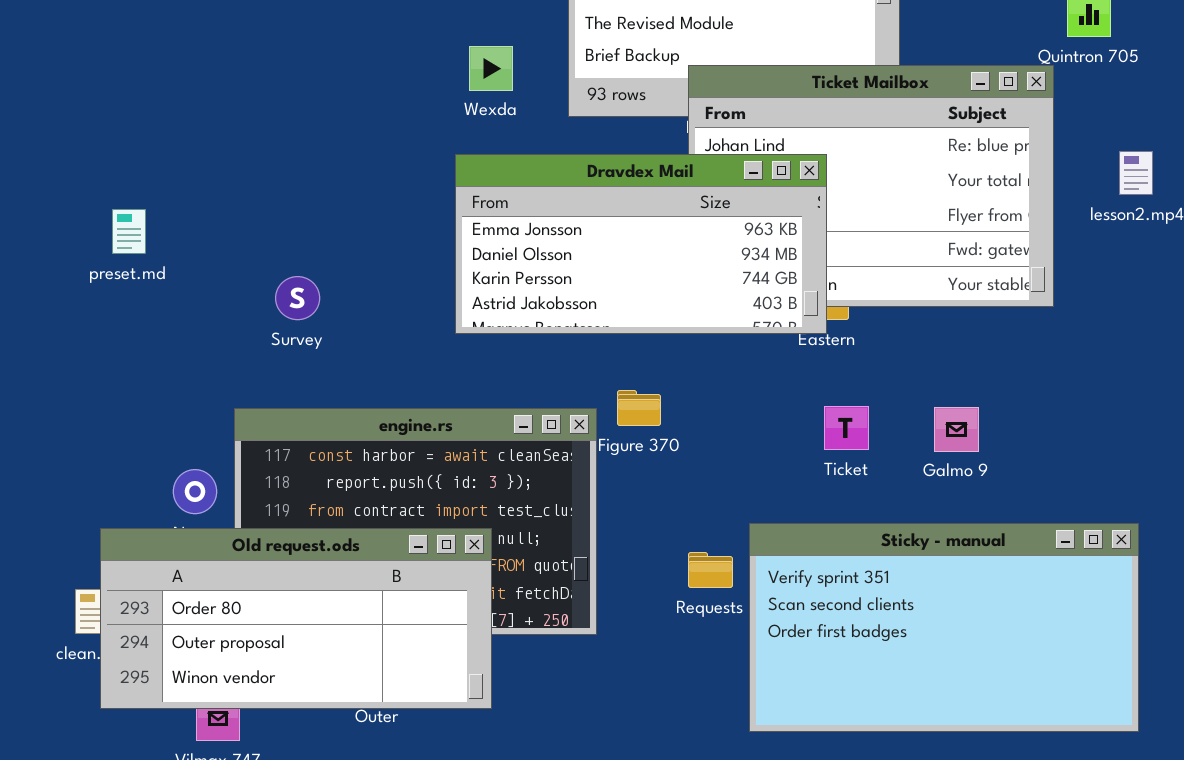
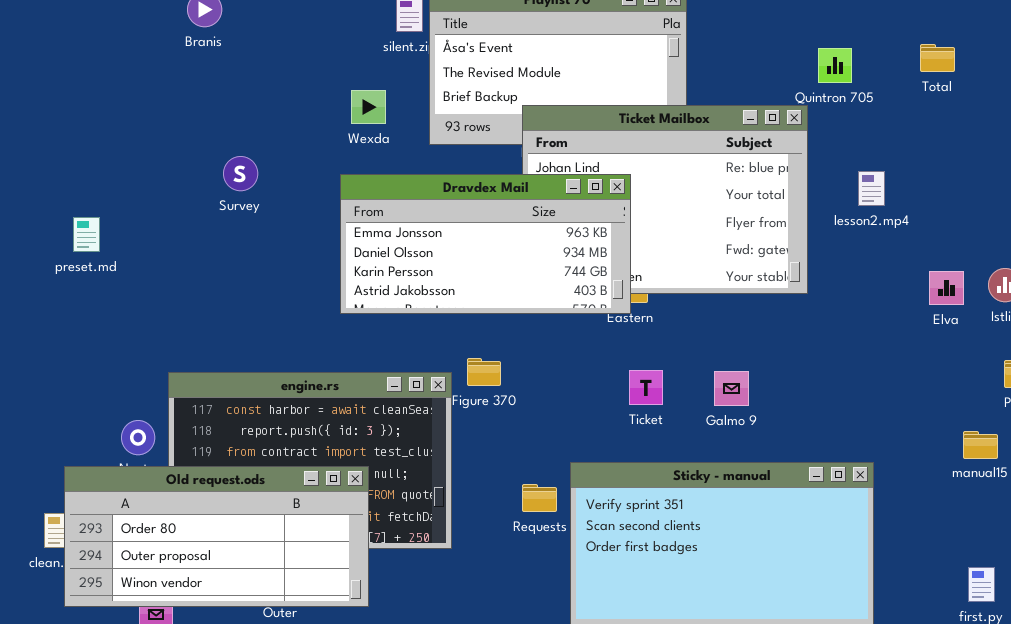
Survey: [275,276,320,320] -> [223,156,258,191], moved

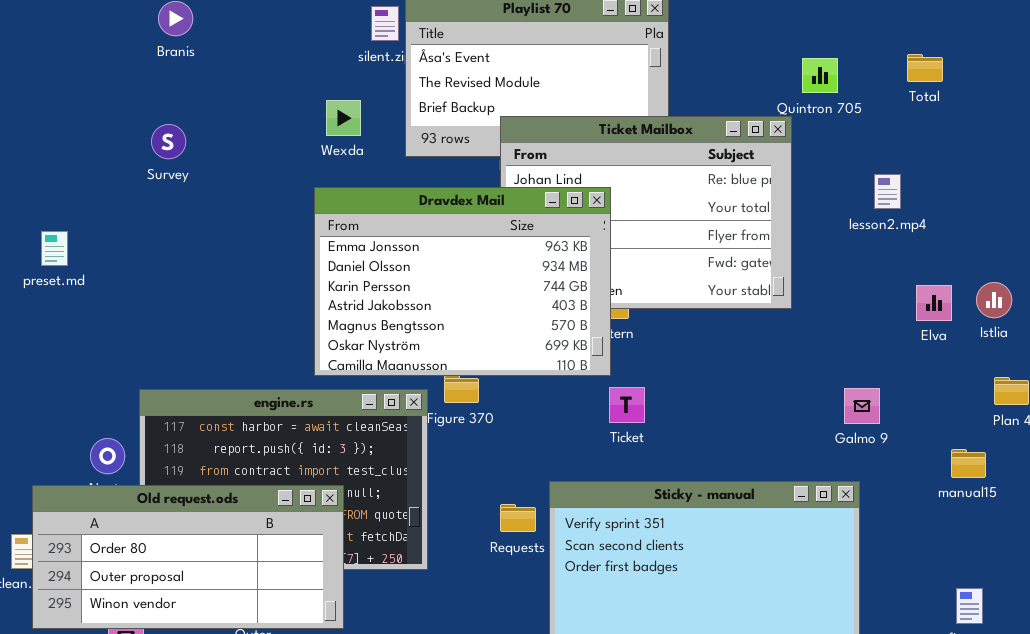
Survey: [223,156,258,191] -> [151,124,186,159], moved
lesson2.mp4: [858,171,885,206] -> [874,174,901,209], moved
Dravdex Mail: [340,174,631,314] -> [314,187,611,376], resized
Galmo 9: [714,371,749,406] -> [844,388,880,424], moved

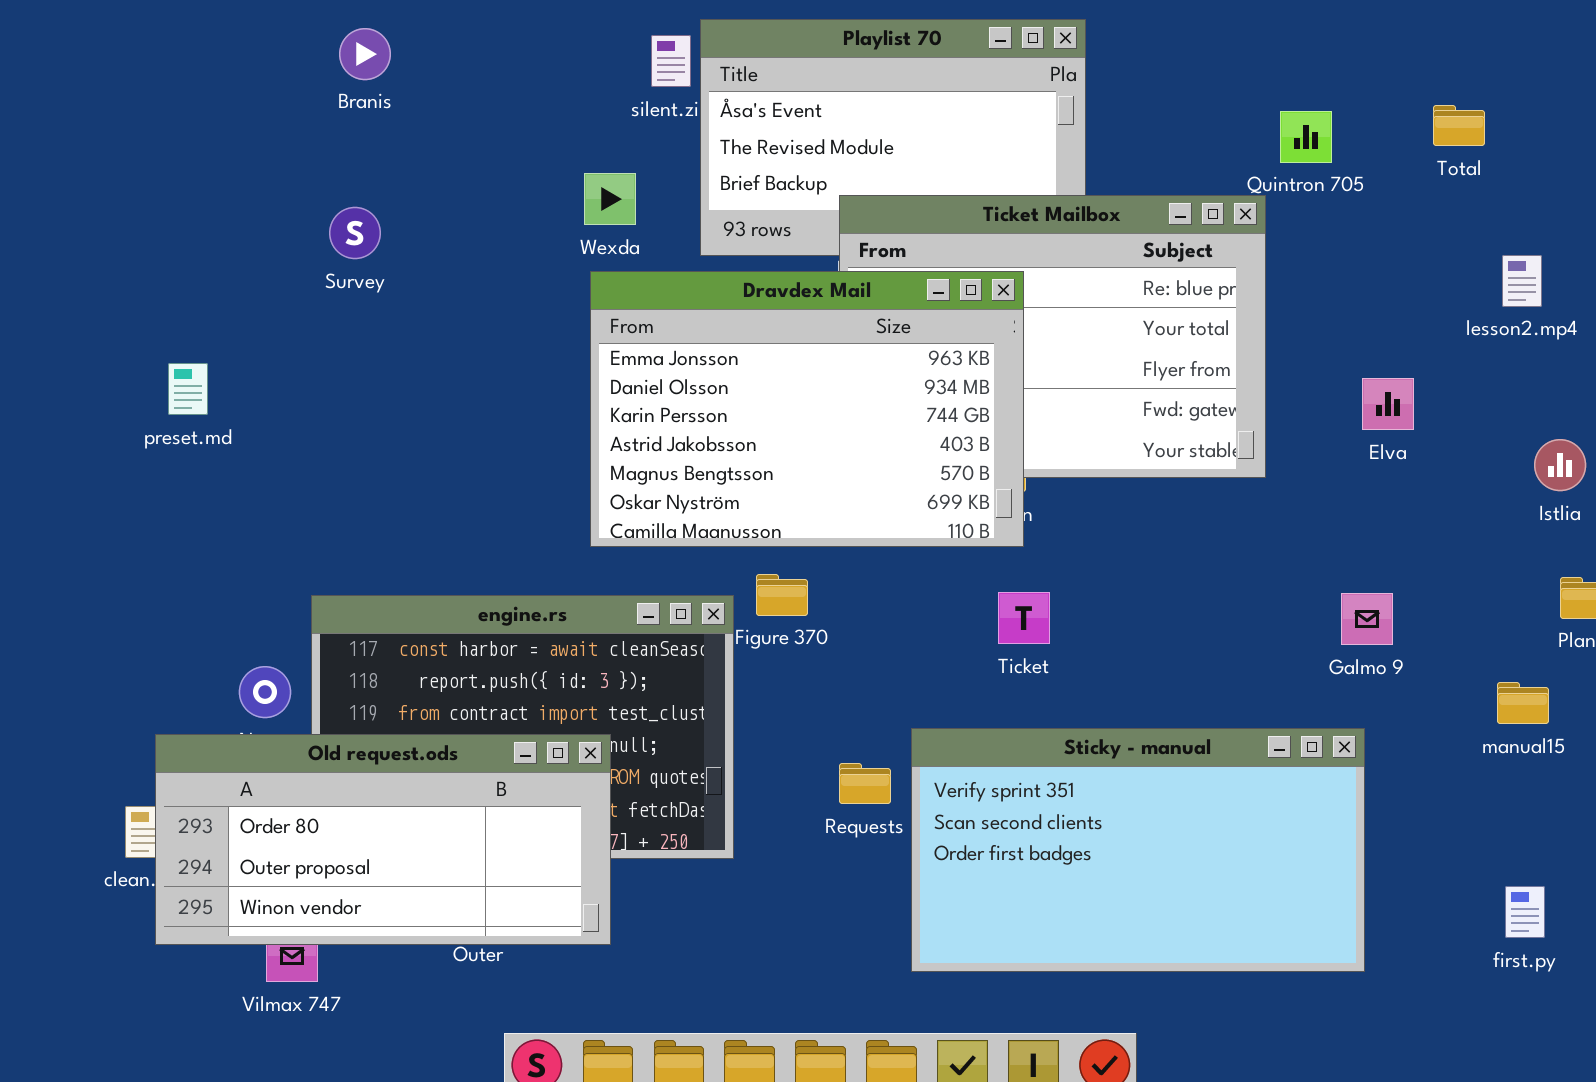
lesson2.mp4: [874,174,901,209] -> [1502,255,1542,307], moved
Dravdex Mail: [314,187,611,376] -> [590,271,1024,547], moved
Elva: [916,285,952,321] -> [1362,378,1414,430], moved

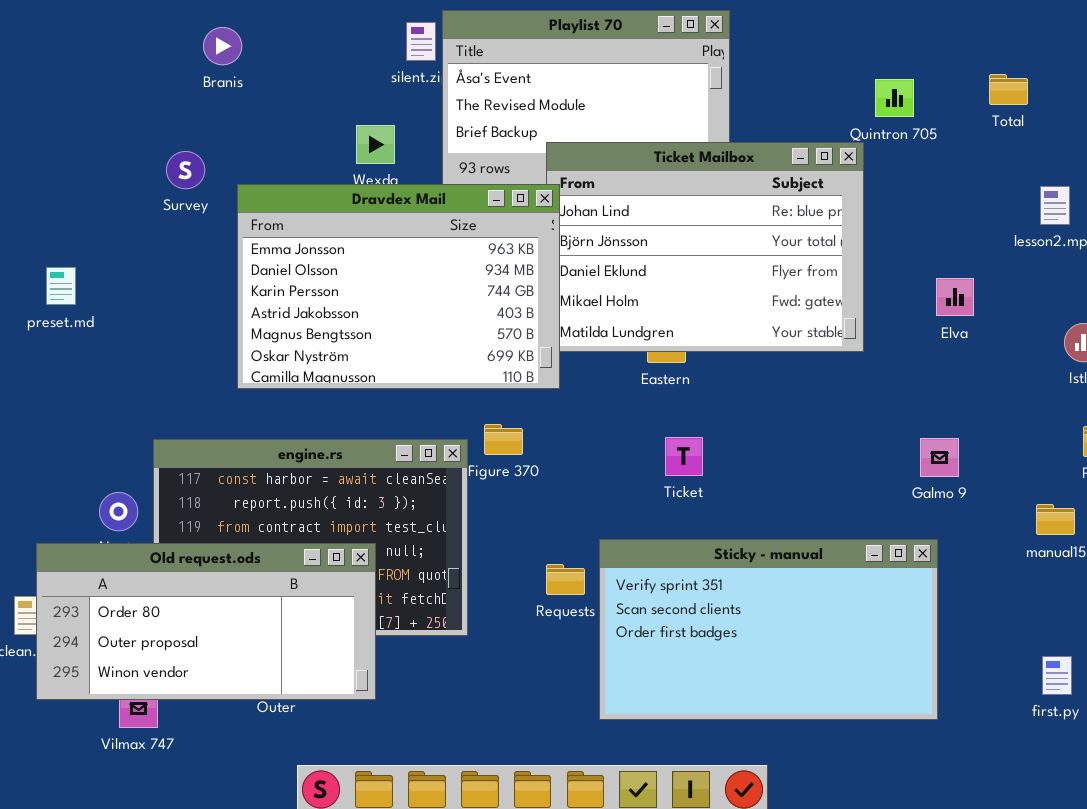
Branis: [339,28,391,80] -> [203,27,242,65], moved
Dravdex Mail: [590,271,1024,547] -> [237,184,560,389], moved

